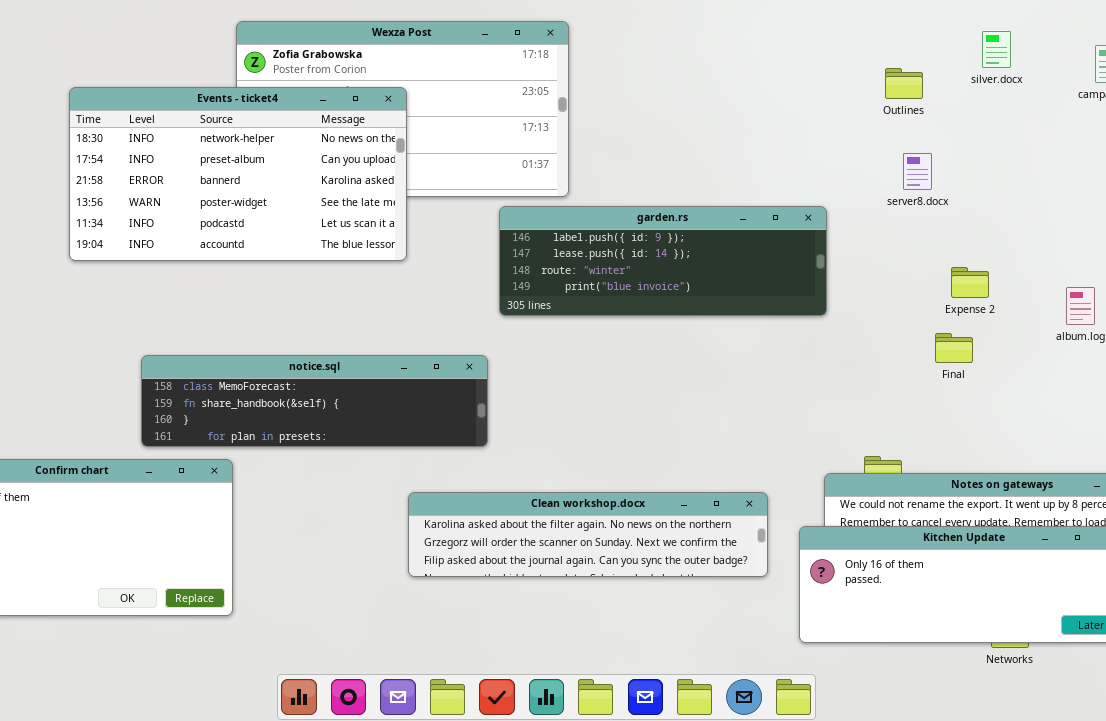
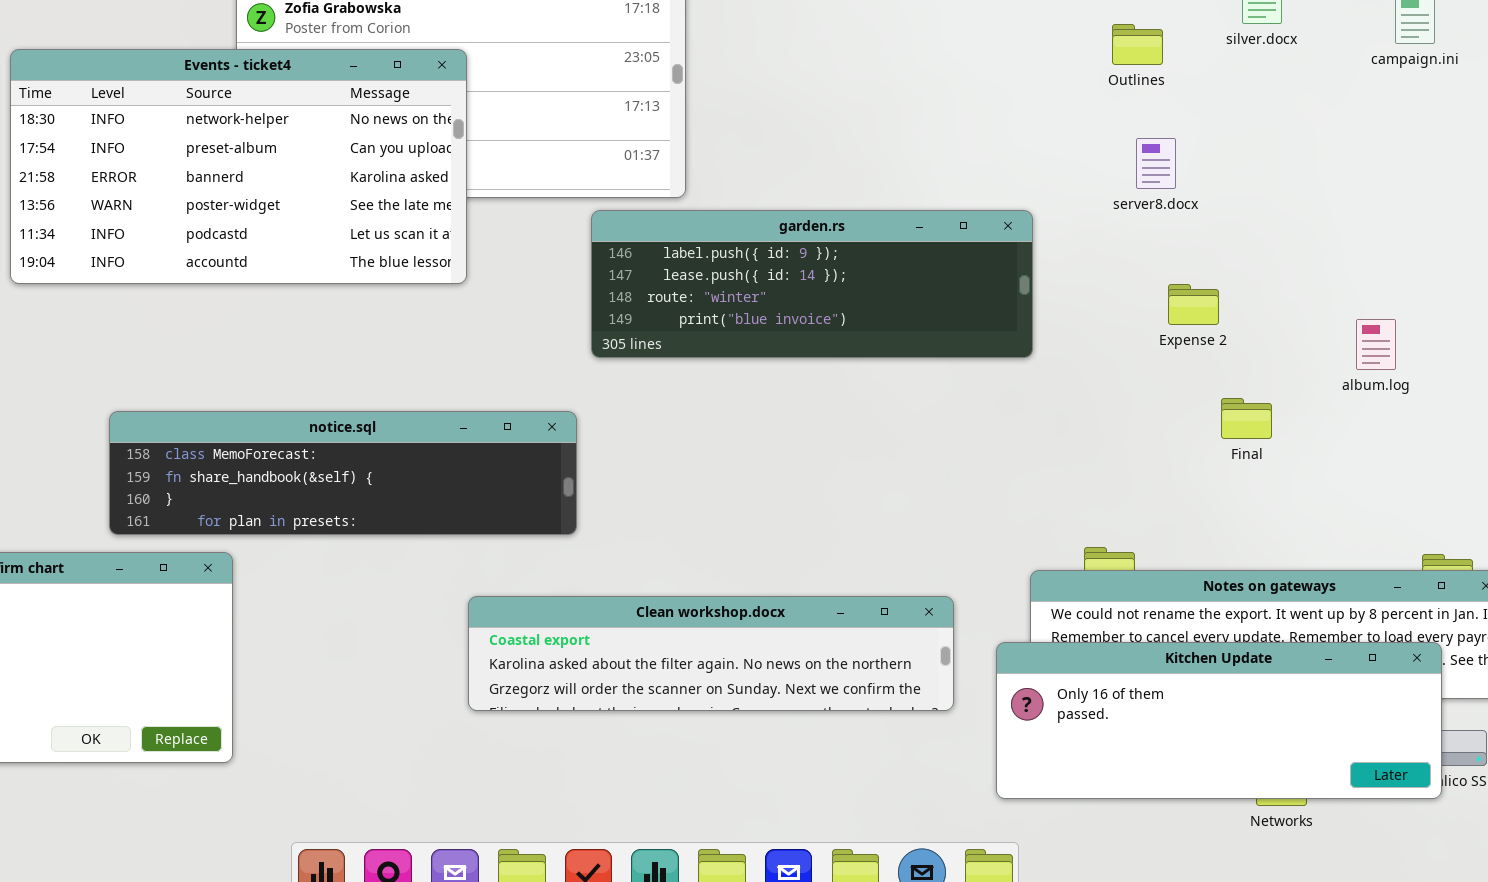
Expense 2: [951,267,989,298] -> [1168,284,1219,325], moved
Final: [935,333,973,363] -> [1221,398,1272,439], moved
Clean workshop.docx: [408,492,768,577] -> [468,596,954,711], scrolled up 1 row

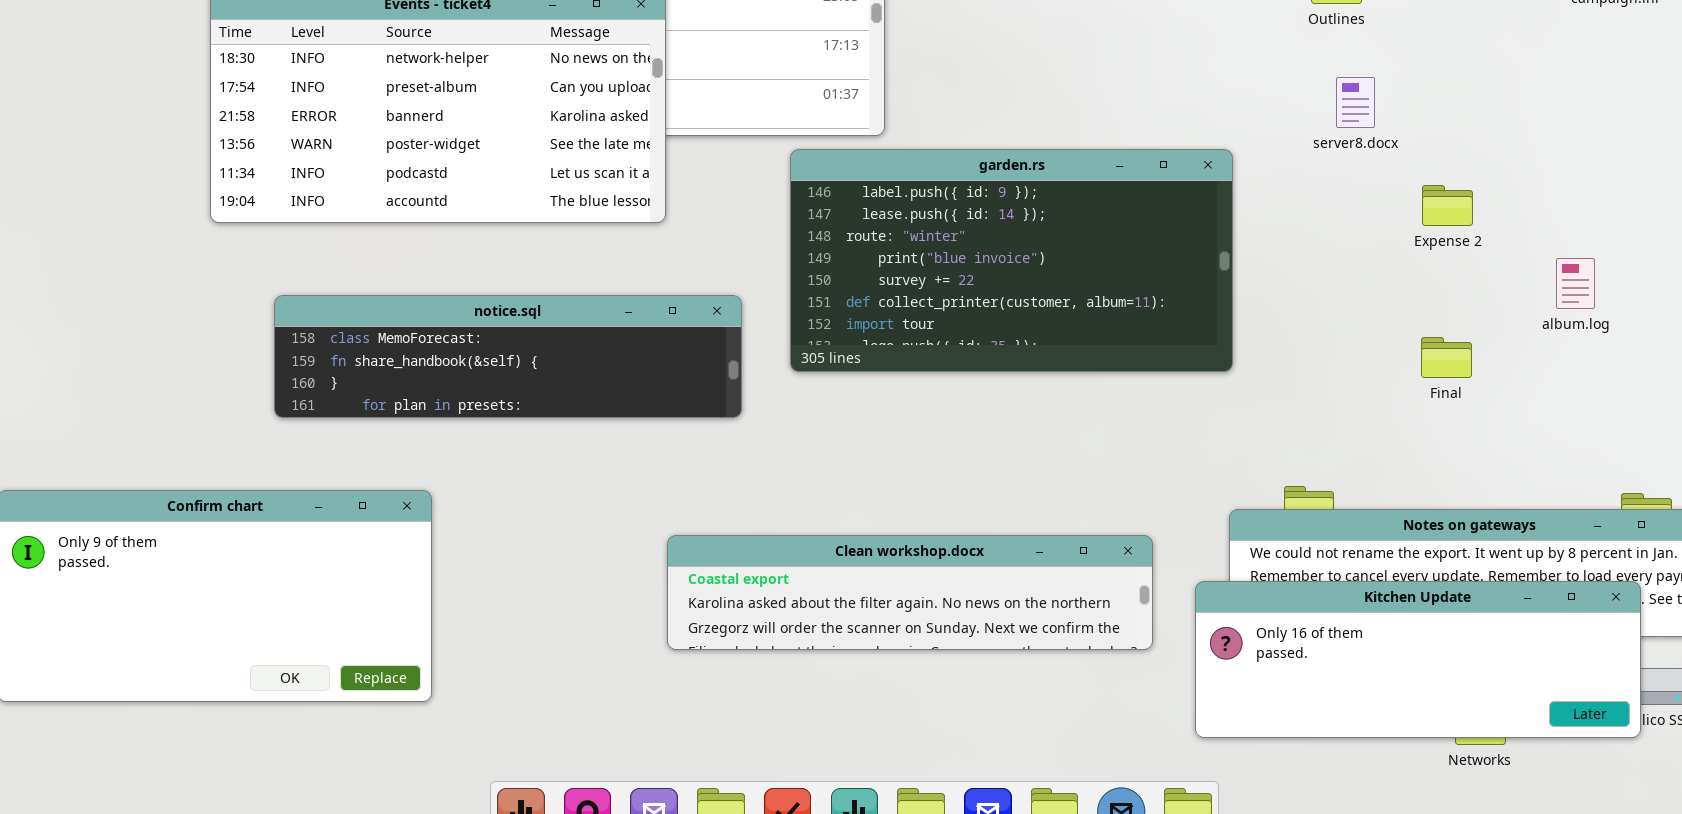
garden.rs: [591,210,1033,358] -> [790,149,1233,372], resized
Expense 2: [1168,284,1219,325] -> [1422,185,1473,226], moved
notice.sql: [109,411,577,535] -> [274,295,742,418], moved

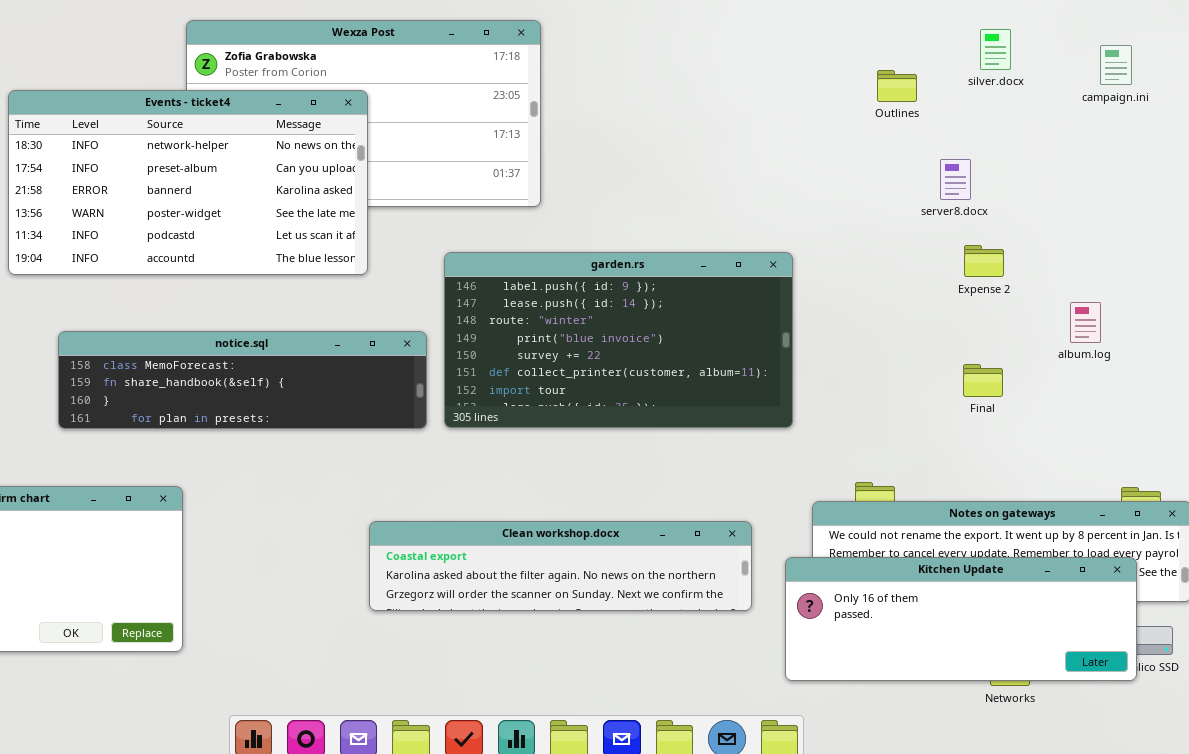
server8.docx: [1336,77,1375,128] -> [940,159,971,200], moved
garden.rs: [790,149,1233,372] -> [444,252,793,428], moved

